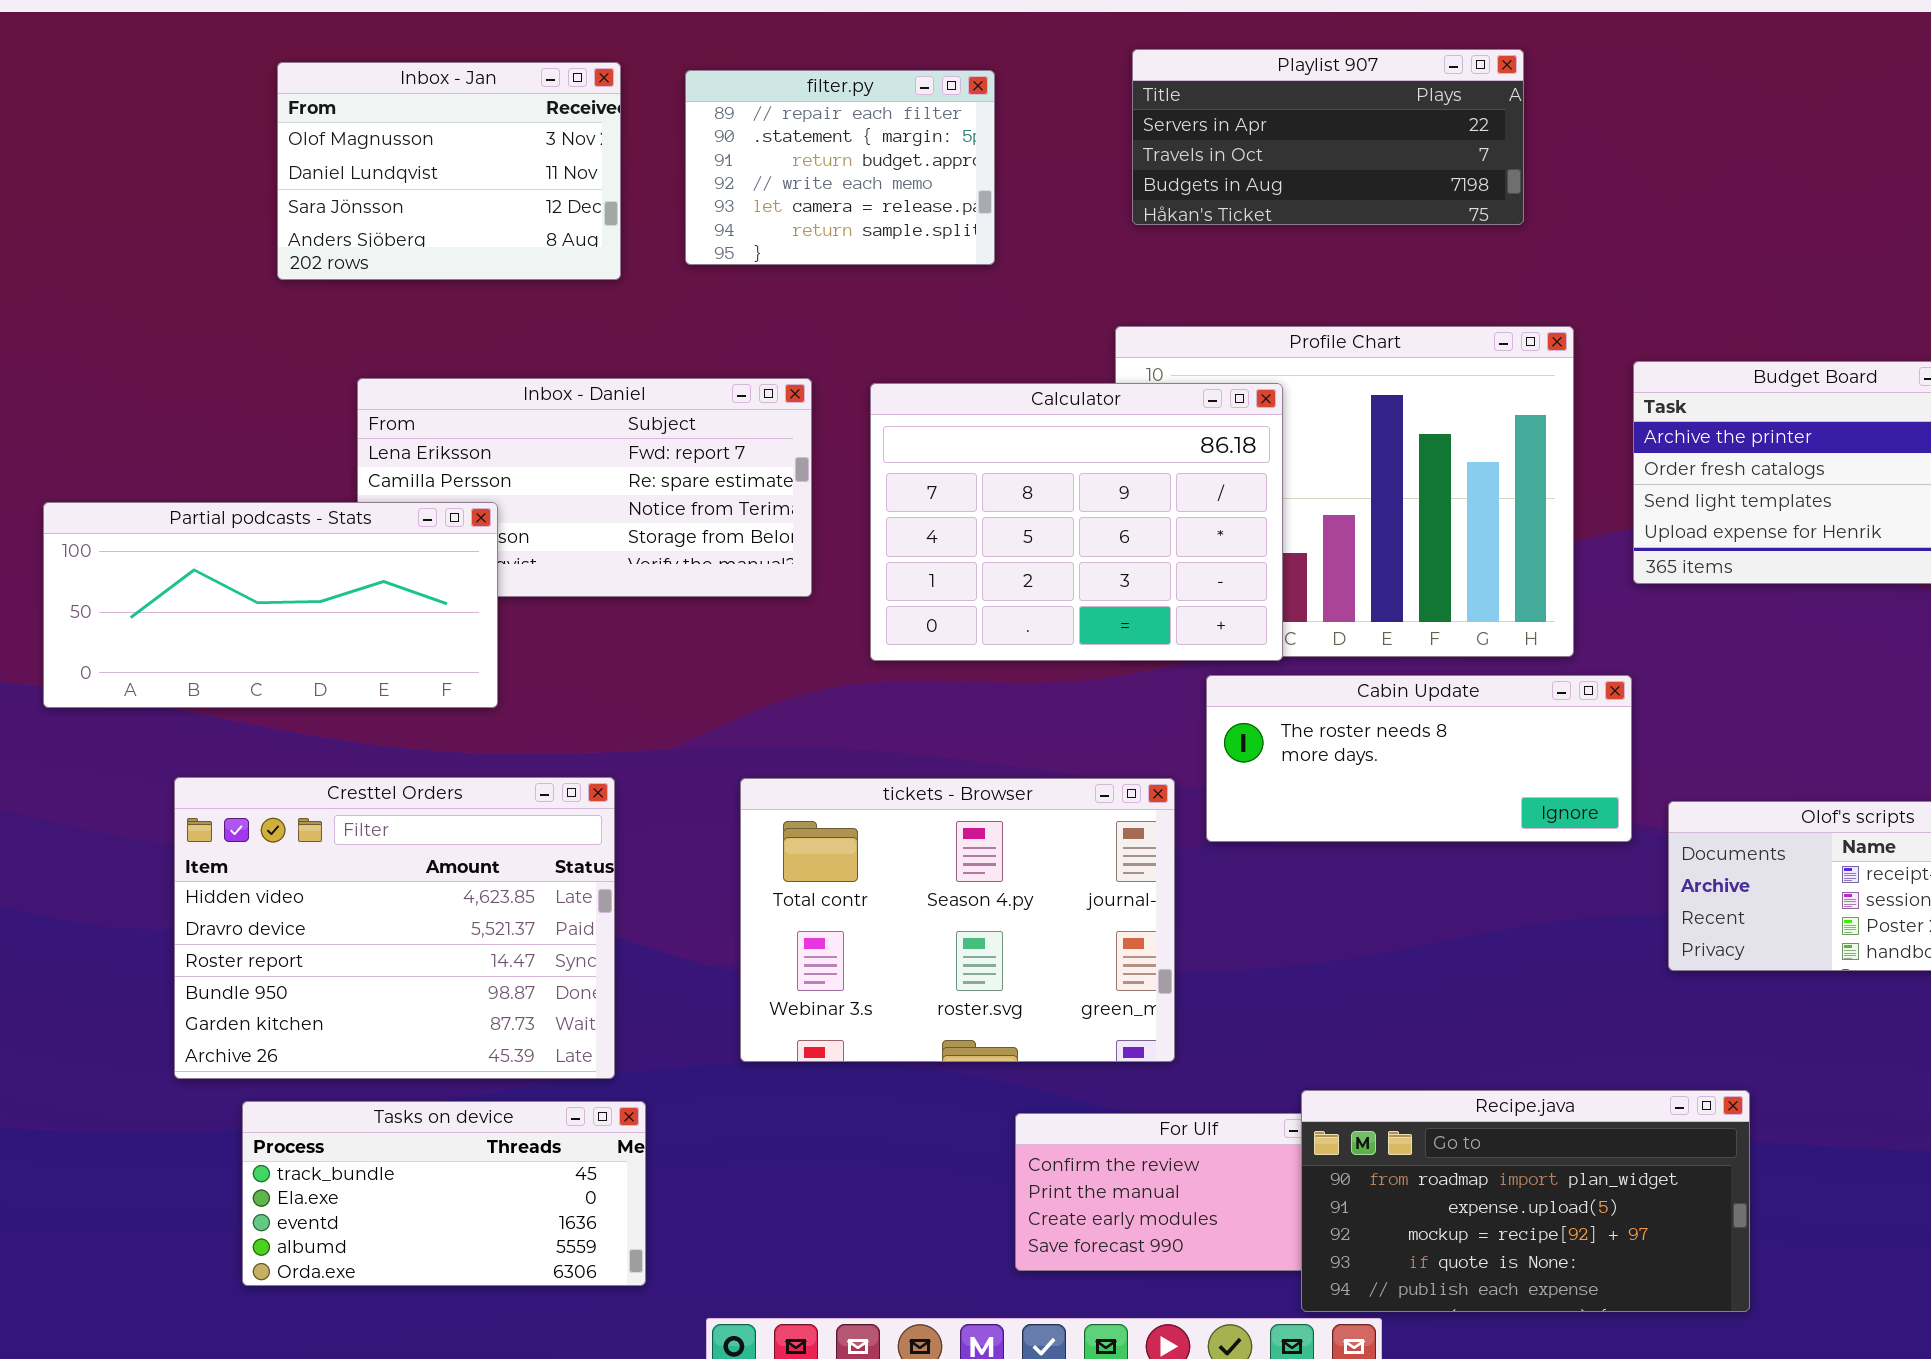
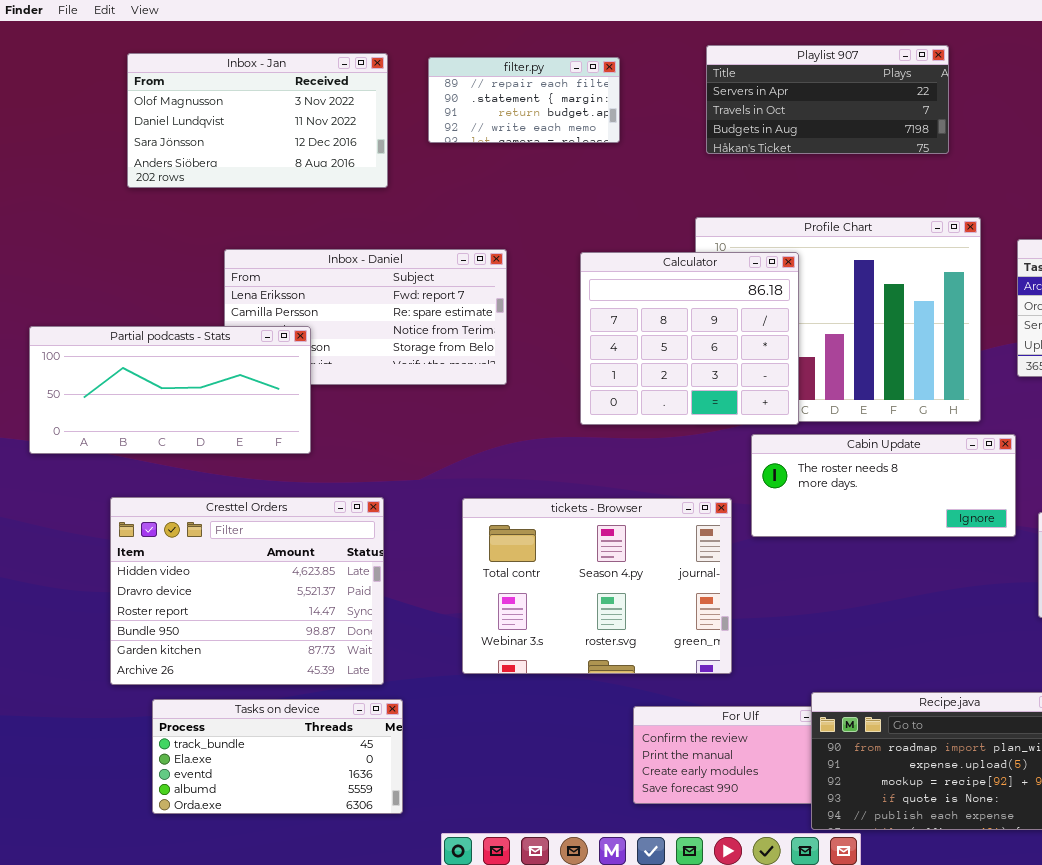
Inbox - Jan: [277,62,621,280] -> [127,53,388,188], resized
filter.py: [685,70,995,265] -> [428,57,620,143], resized
Calculator: [870,383,1283,661] -> [580,252,799,425], resized

